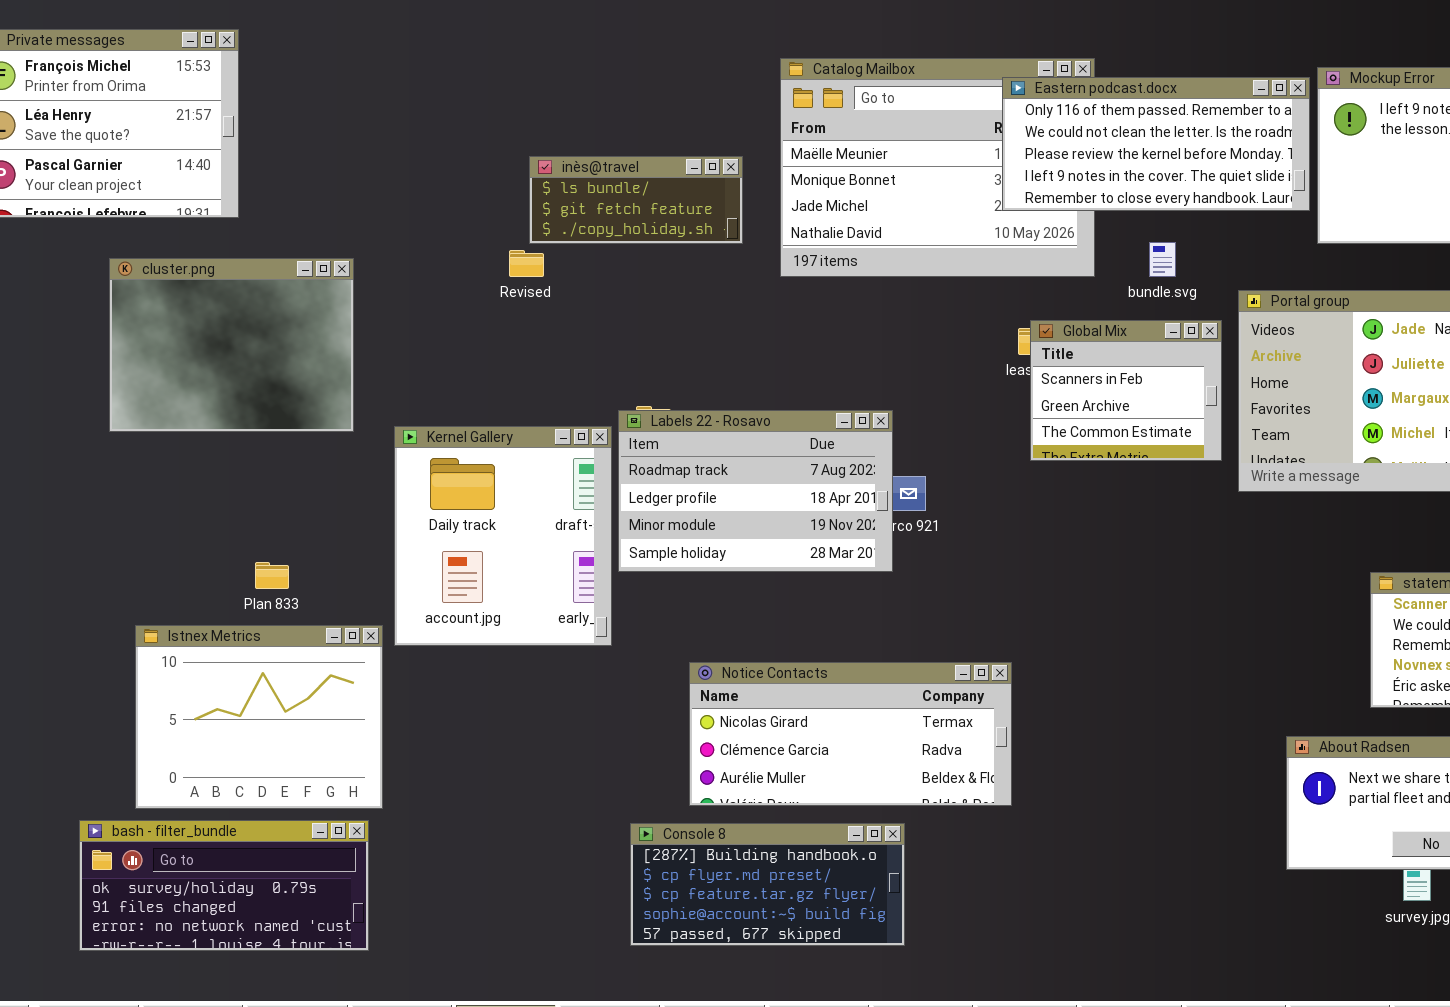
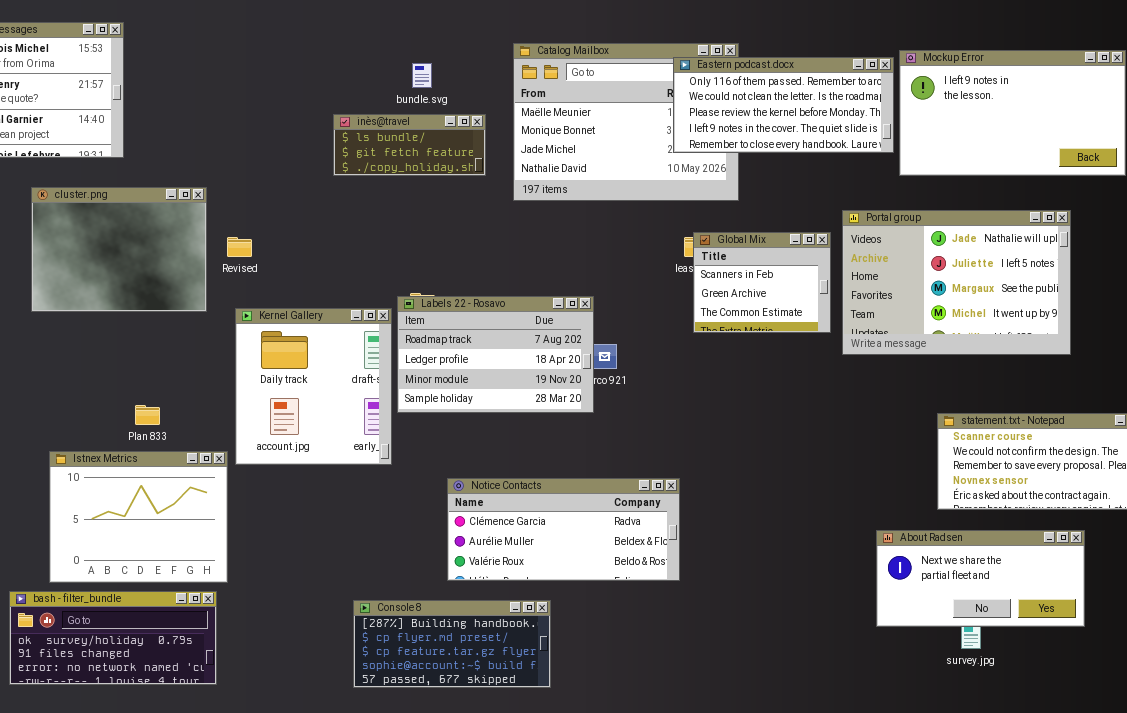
bundle.svg: [1149,242,1176,277] -> [412,63,432,88], moved
Revised: [509,250,544,277] -> [227,237,252,257], moved
Notice Contacts: [689,662,1012,806] -> [447,478,680,581], scrolled down 1 row
Console 8: [630,823,905,946] -> [353,600,551,688], moved

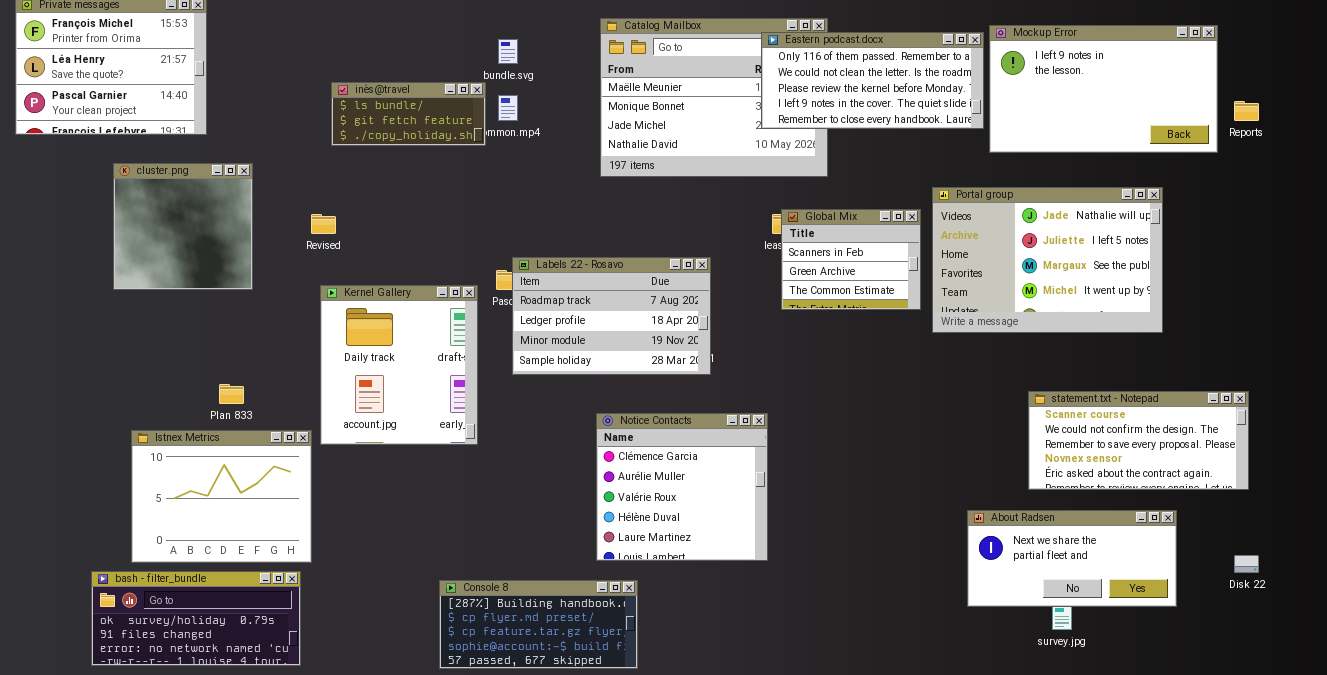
inès@travel: [333,114,486,176] -> [331,82,486,146], moved
cluster.png: [31,187,207,312] -> [113,163,253,290], resized
Labels 22 - Rosavo: [397,296,594,413] -> [512,257,711,375], moved
Notice Contacts: [447,478,680,581] -> [596,413,768,561], resized

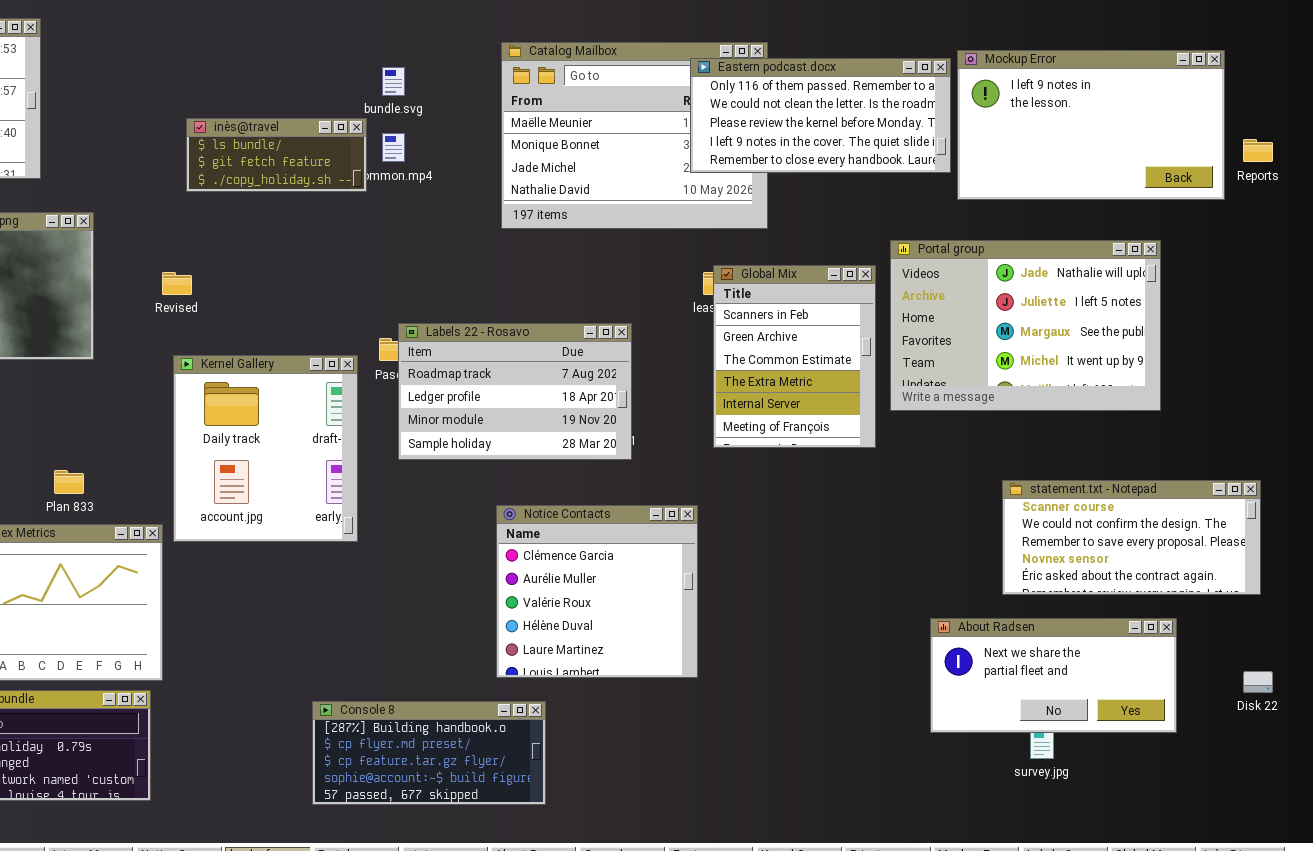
Global Mix: [781,209,921,310] -> [713,265,876,448], resized

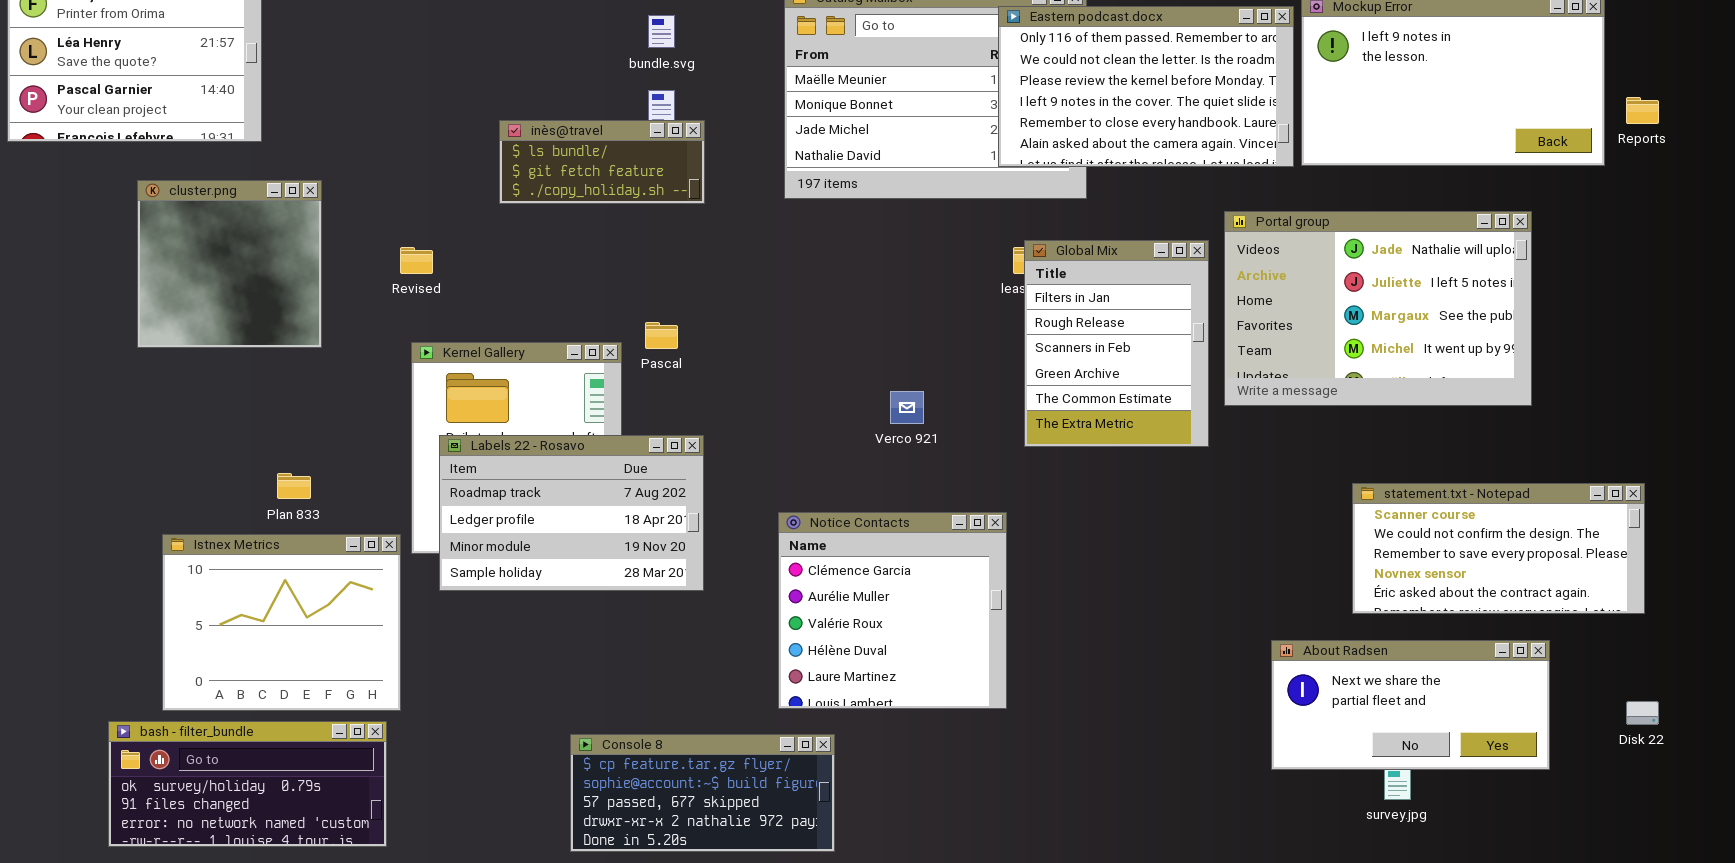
Eastern podcast.docx: [690,58,951,173] -> [998,6,1294,167], resized
inès@travel: [186,118,367,192] -> [499,120,705,204], moved
Global Mix: [713,265,876,448] -> [1024,240,1209,447], scrolled up 2 rows
Labels 22 - Rosavo: [398,323,632,460] -> [439,435,704,591], moved
Console 8: [312,701,546,805] -> [570,734,835,852], scrolled down 2 rows

